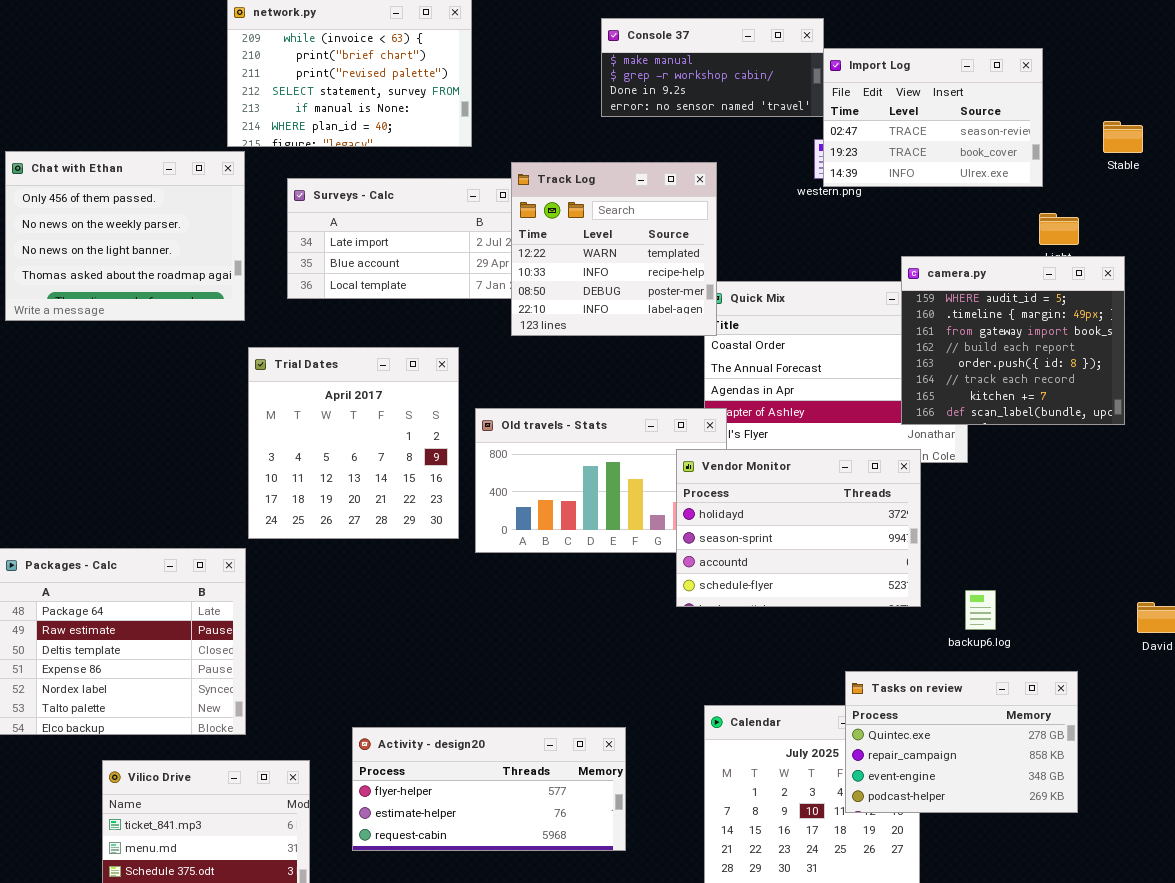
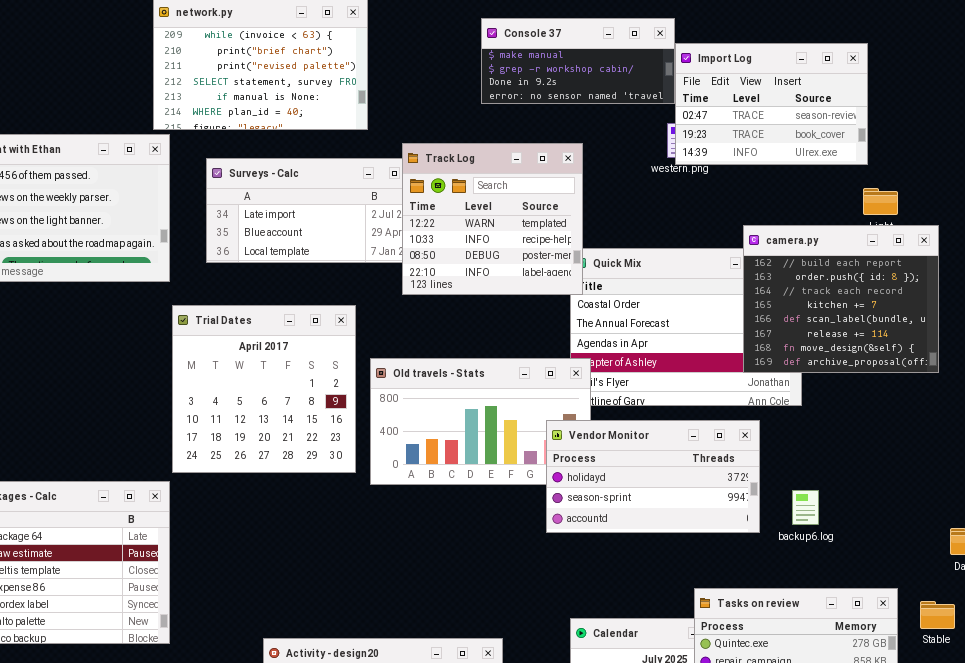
Stable: [1103,121,1143,153] -> [920,601,955,629], moved
camera.py: [901,256,1125,425] -> [743,225,939,373], scrolled down 3 rows
Vendor Monitor: [676,449,921,607] -> [546,420,760,533], resized
backup6.log: [965,590,996,630] -> [792,490,819,525], moved

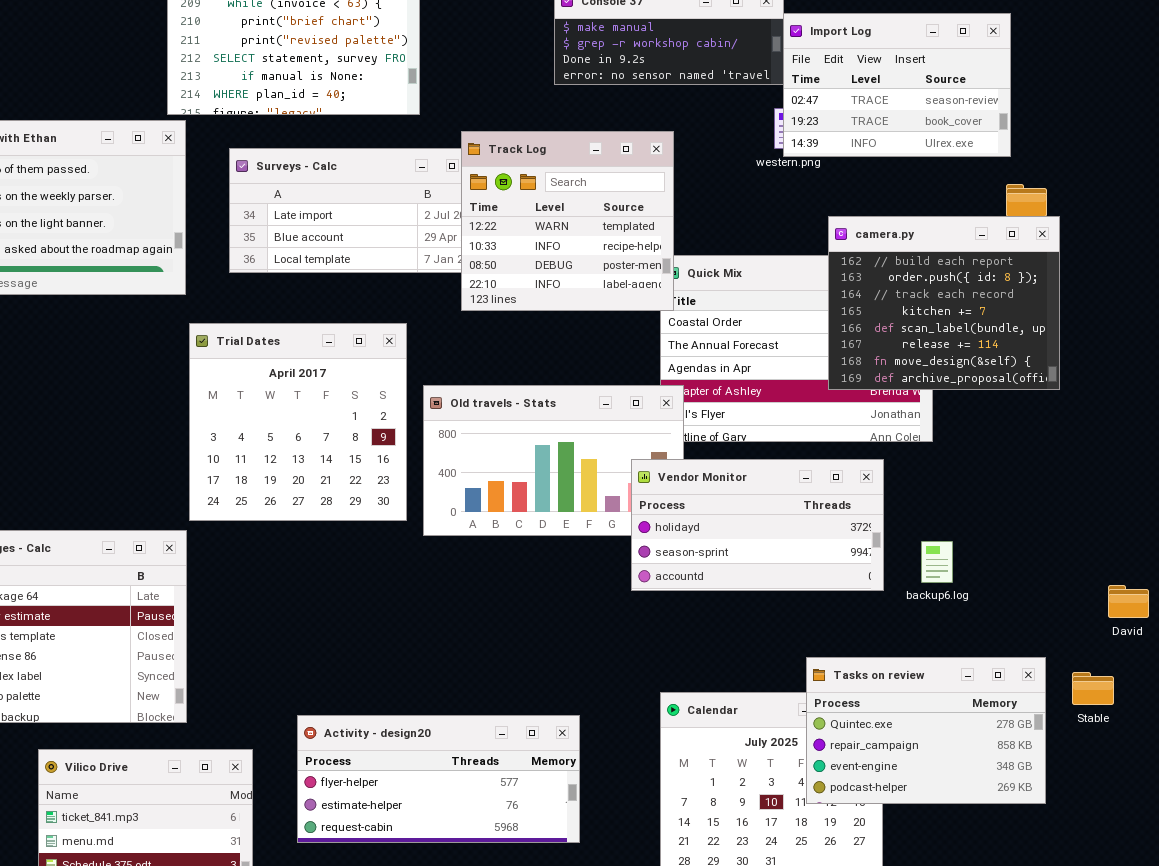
camera.py: [743,225,939,373] -> [828,216,1060,390], moved

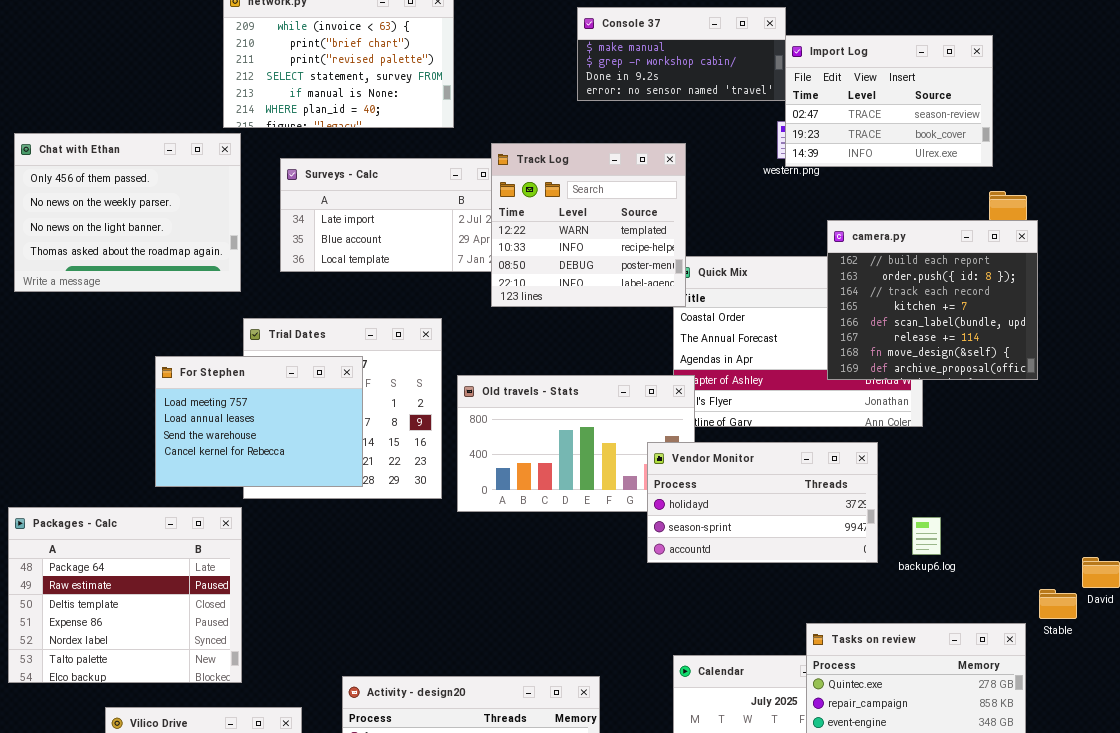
For Stephen: none -> [155,356,363,487], opened
Stable: [1072,672,1114,705] -> [1039,589,1077,619], moved

